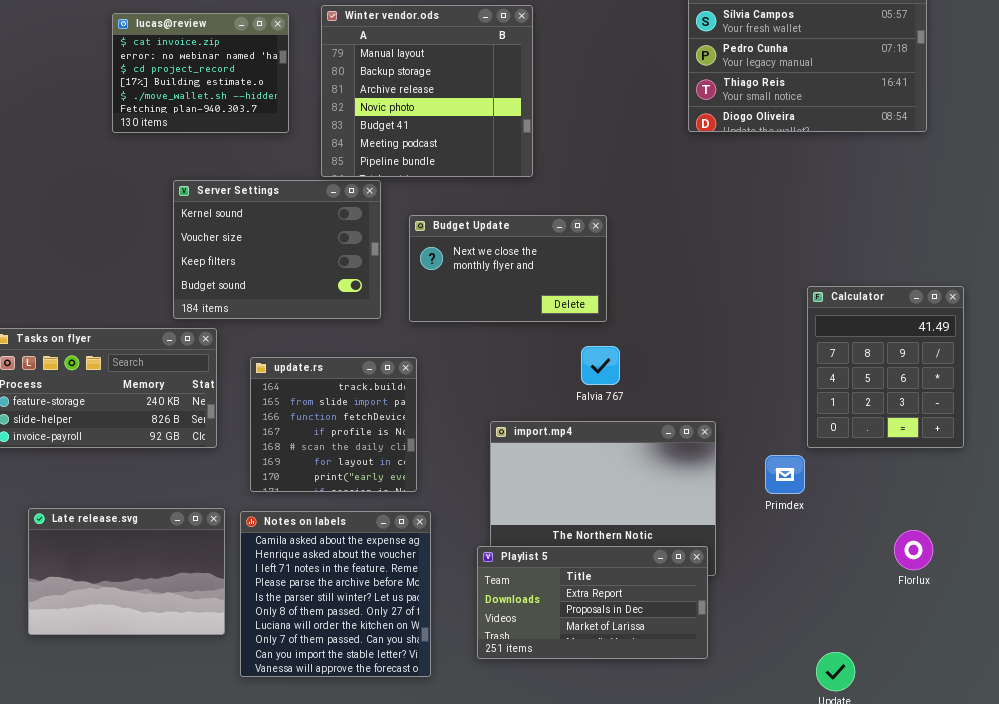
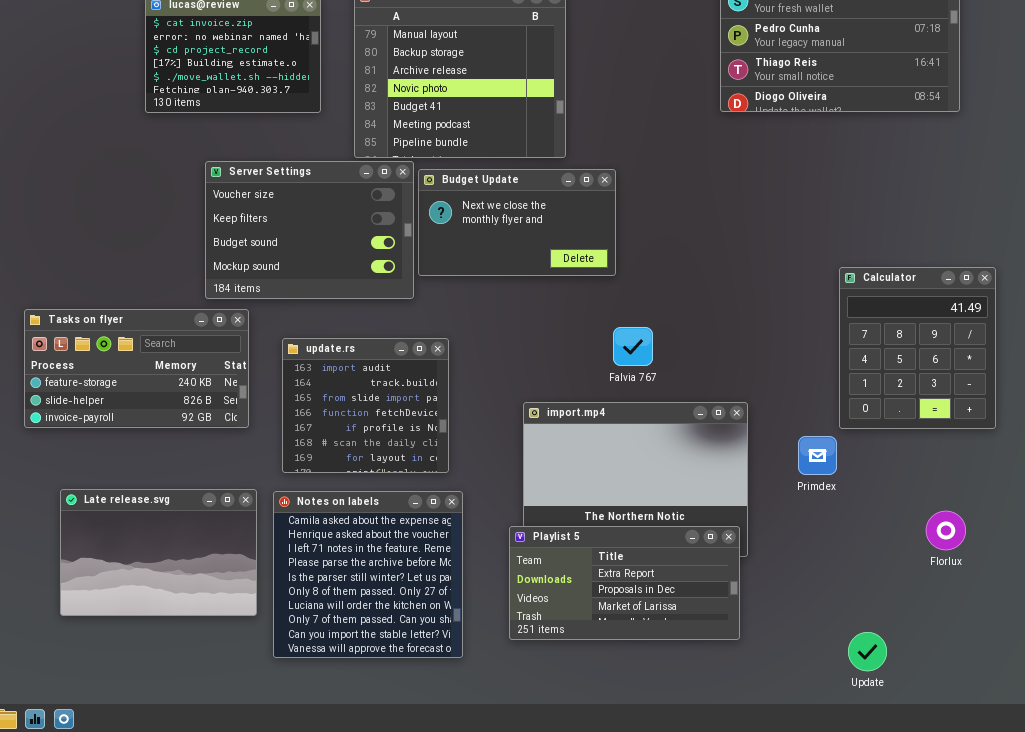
Server Settings: [173,180,381,319] -> [205,161,414,299], scrolled down 1 row
Budget Update: [409,215,607,322] -> [418,169,616,276], moved
update.rs: [250,357,417,492] -> [282,338,449,473], scrolled up 1 row

